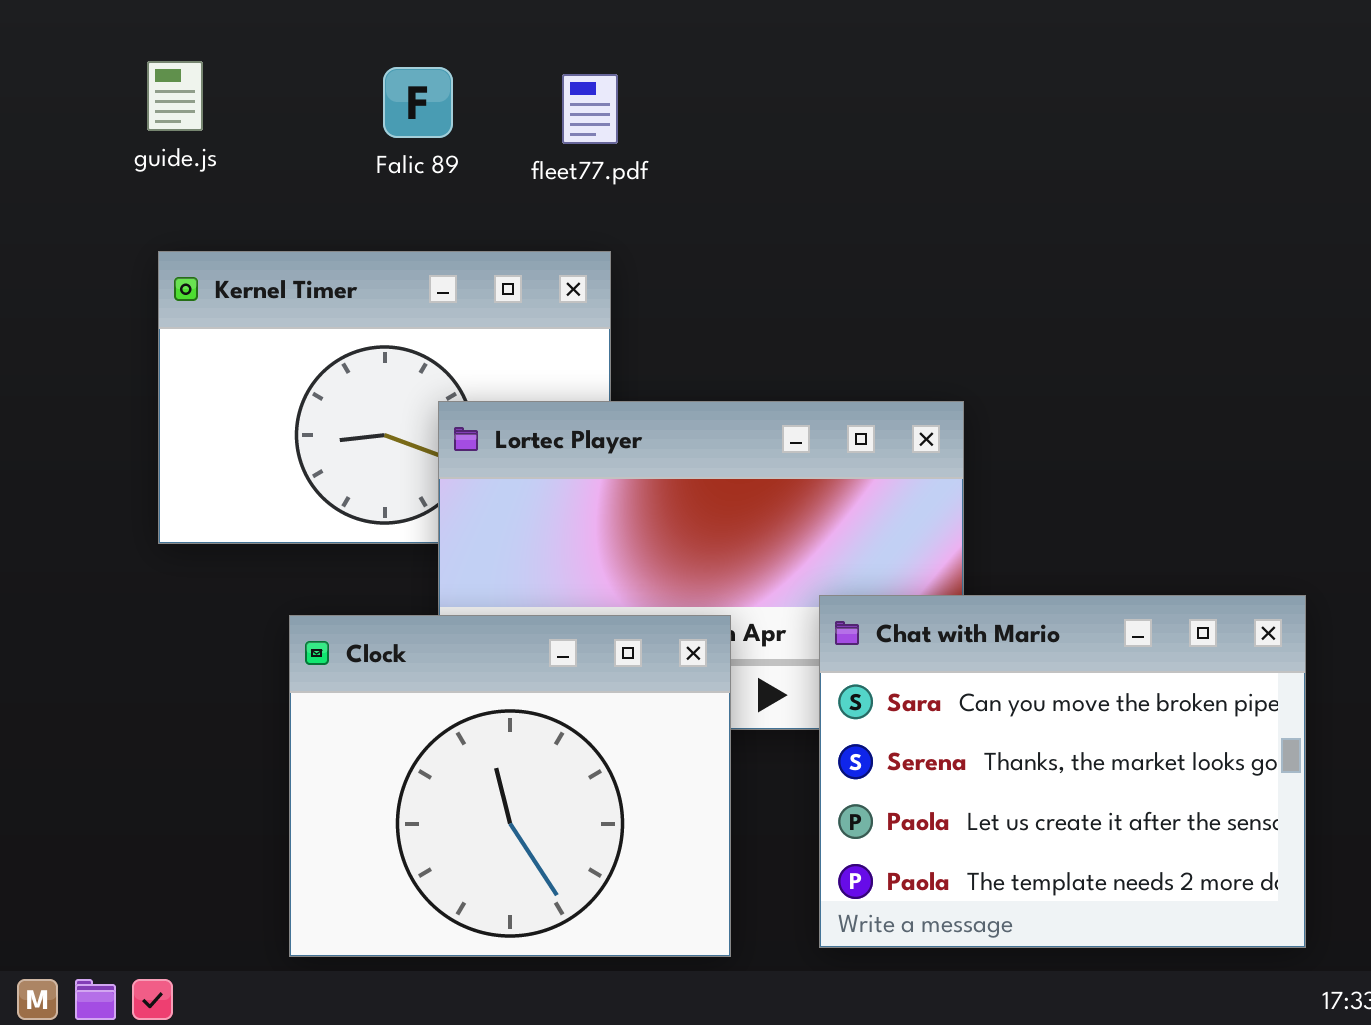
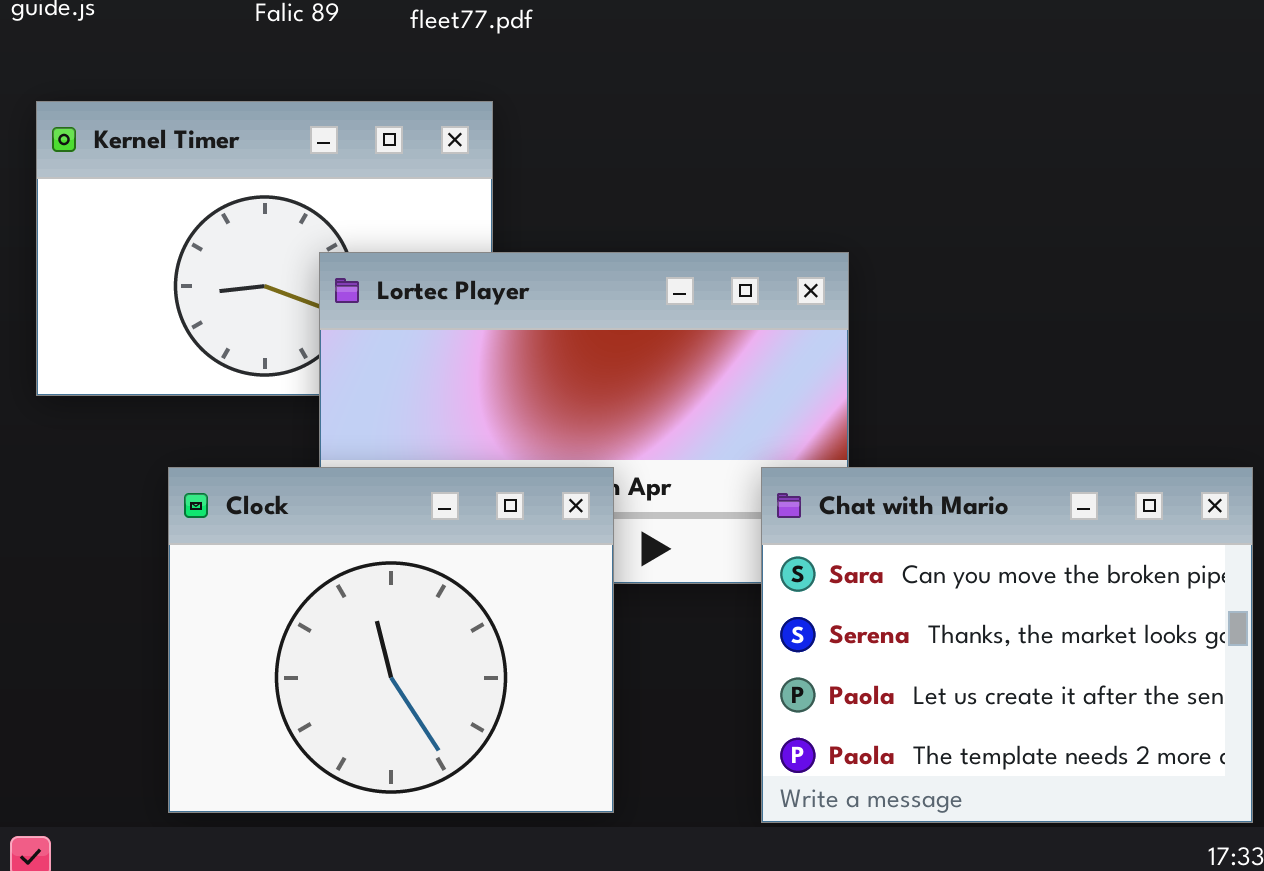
Chat with Mario: [819,595,1306,948] -> [761,467,1253,823], moved

